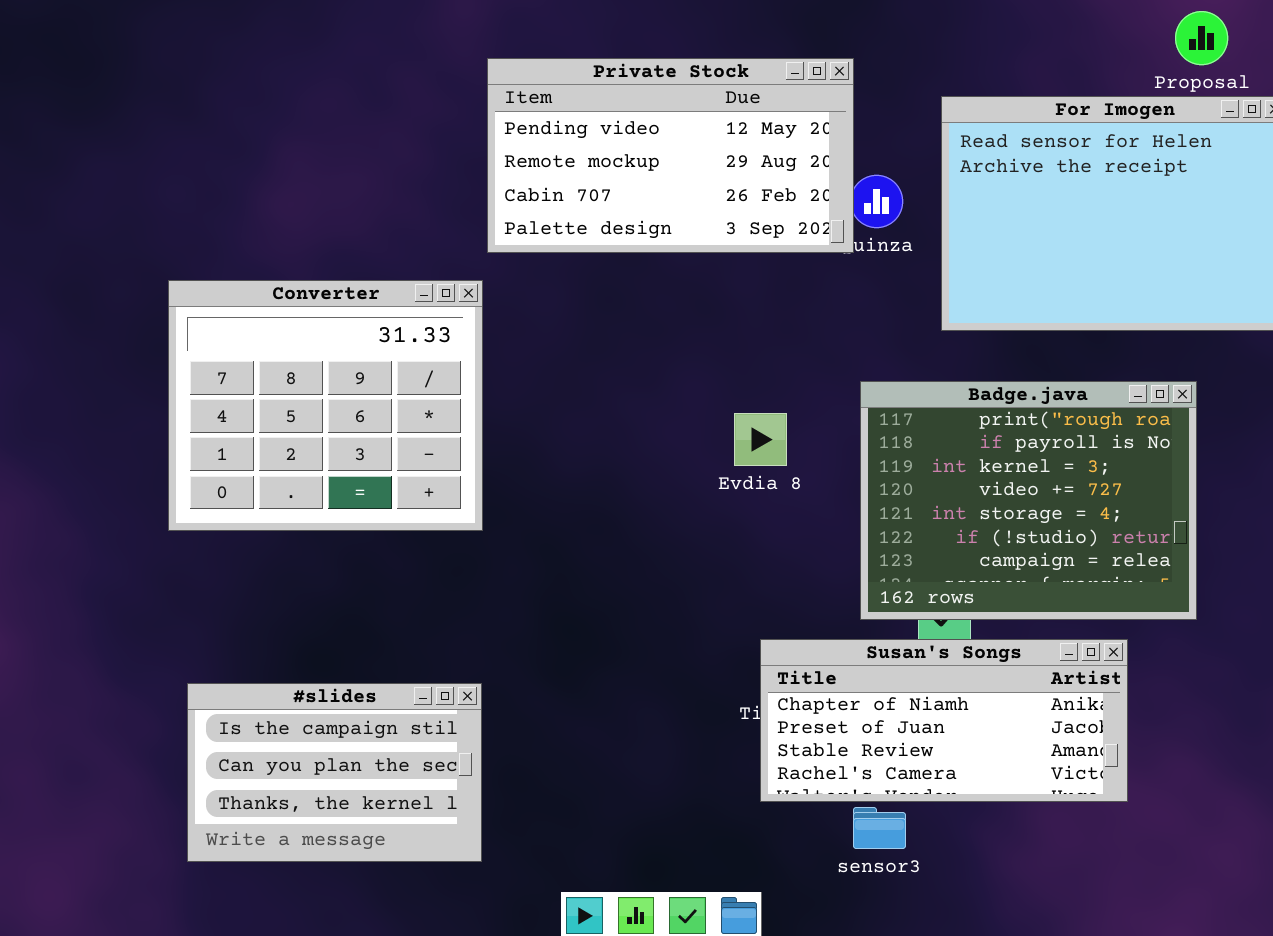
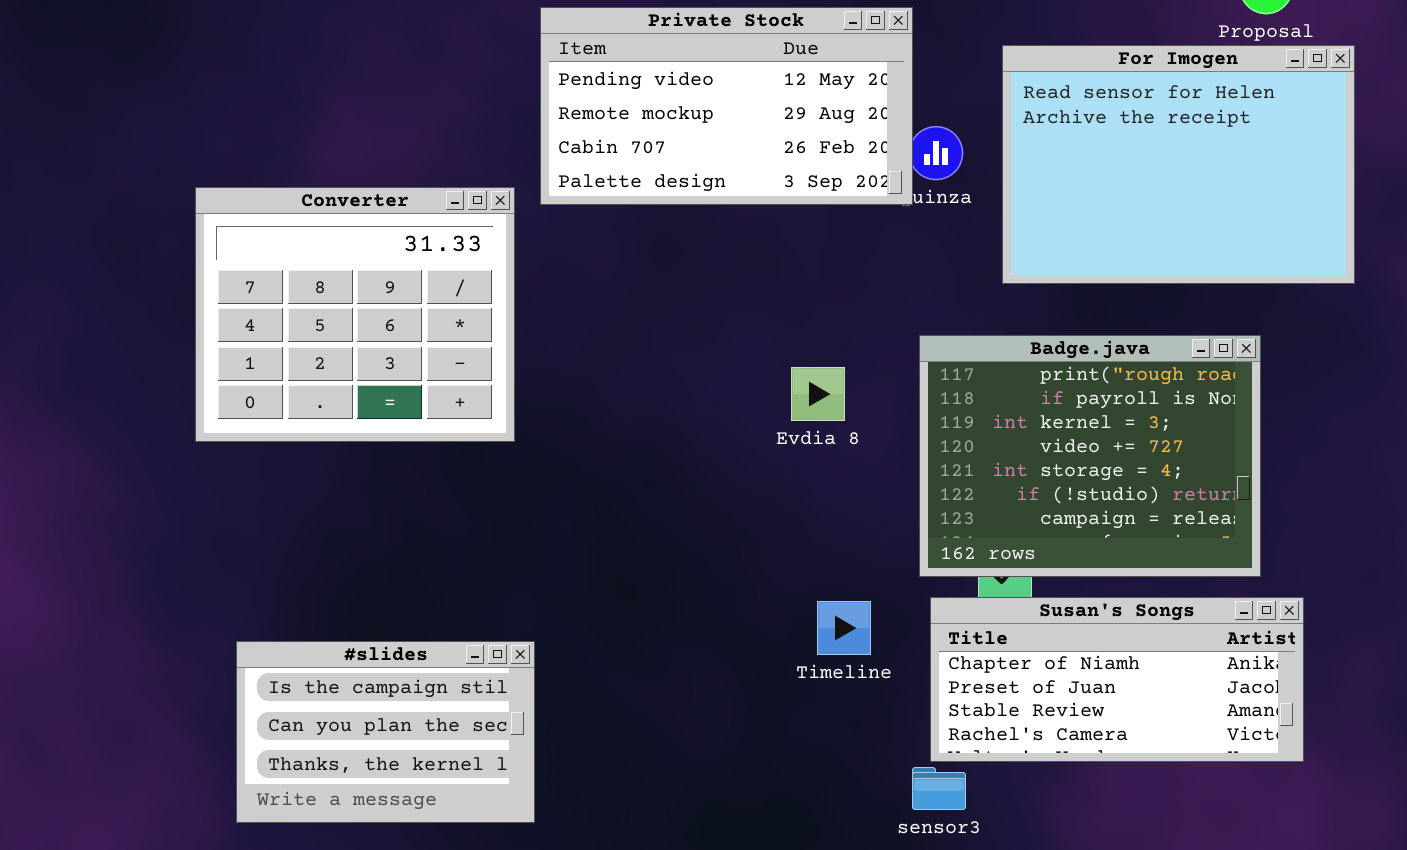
Converter: [168,280,483,531] -> [195,187,515,442], moved
Susan's Songs: [760,639,1128,802] -> [930,597,1304,762], moved

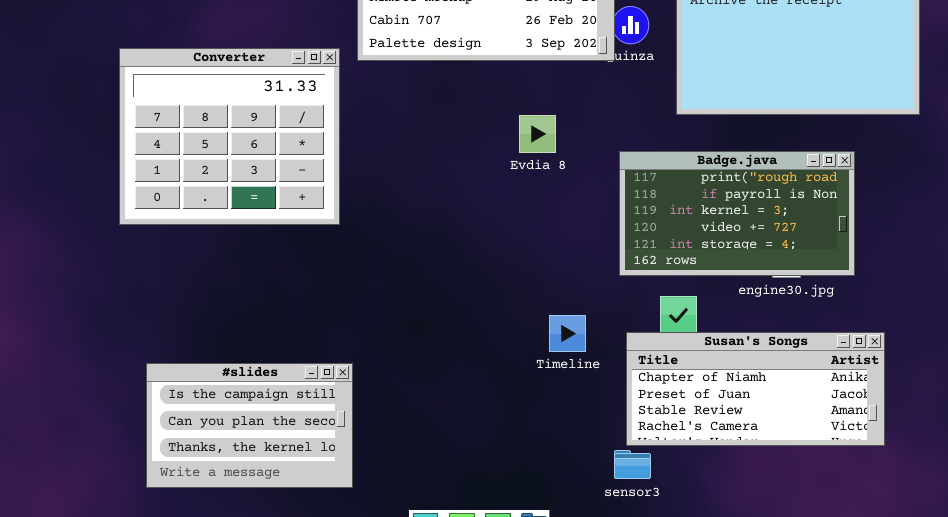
Badge.java: [919,335,1261,577] -> [619,151,855,276], resized
Evdia 8: [791,367,845,421] -> [519,115,556,153], moved
Timeline: [817,601,871,655] -> [549,315,586,352], moved

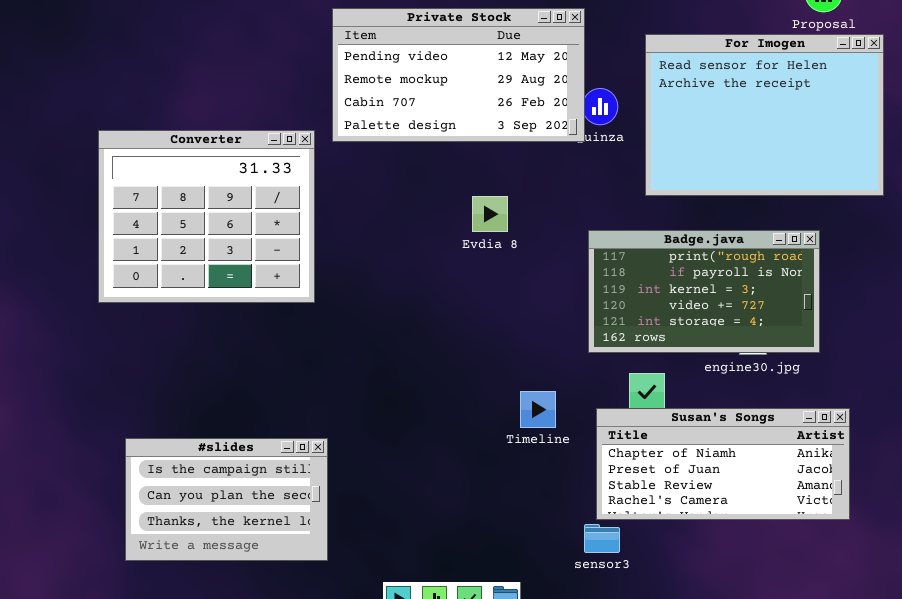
Evdia 8: [519,115,556,153] -> [472,196,508,232], moved

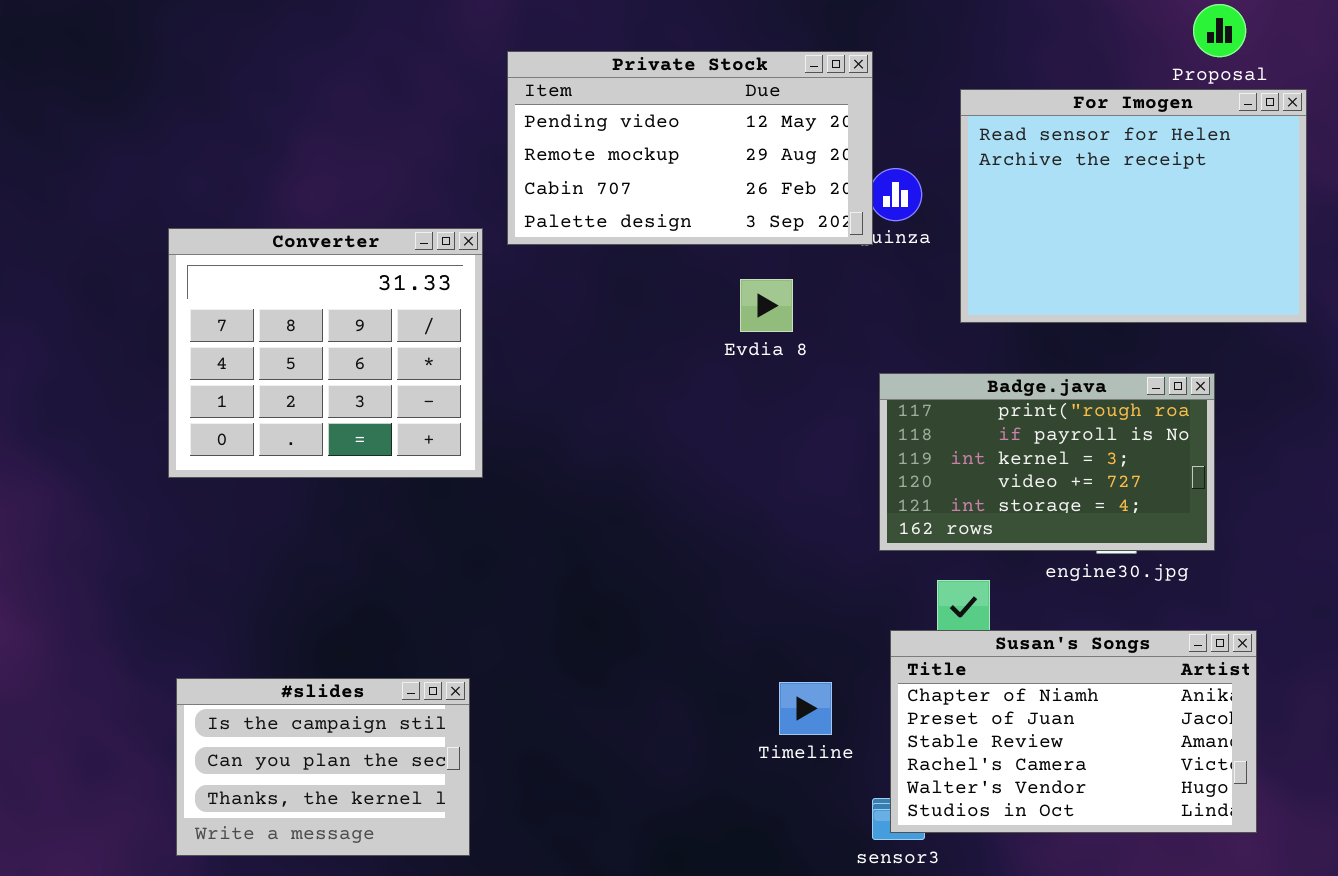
Evdia 8: [472,196,508,232] -> [740,279,793,332], moved
Timeline: [520,391,556,428] -> [779,682,832,735], moved
Susan's Songs: [596,408,850,520] -> [890,630,1257,833], resized
#slides: [125,438,328,561] -> [176,678,470,856], moved

